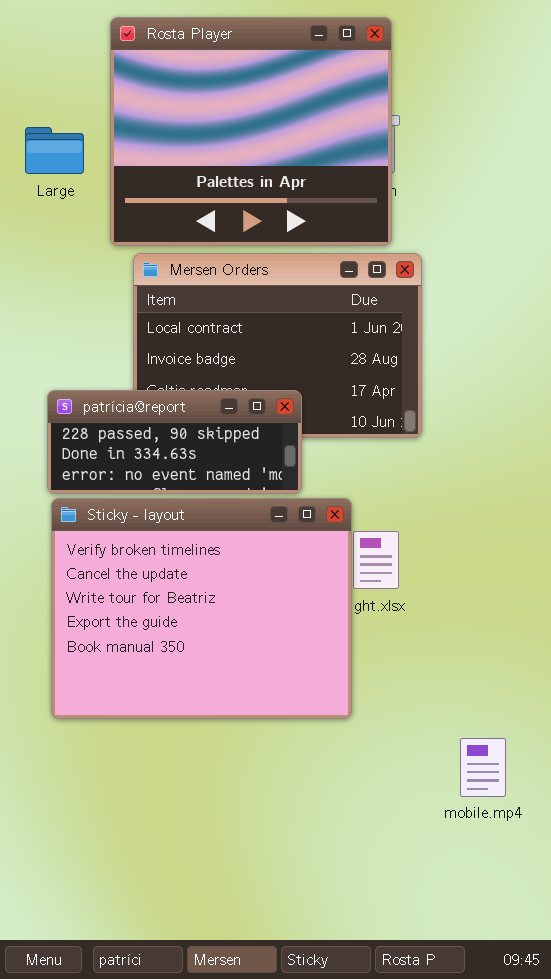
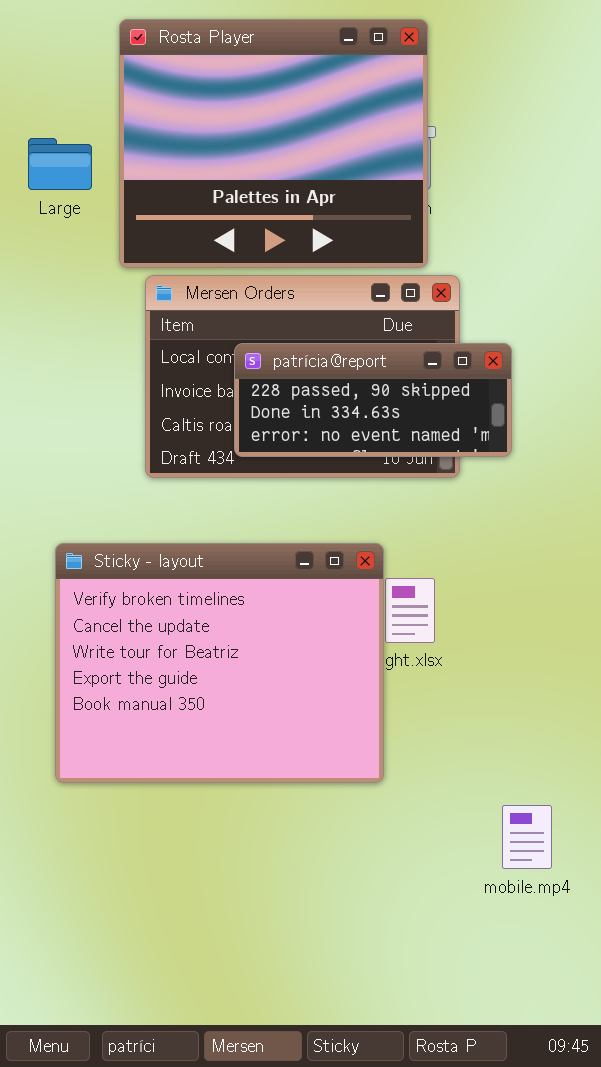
patrícia@report: [47,390,302,494] -> [234,343,512,457], moved

